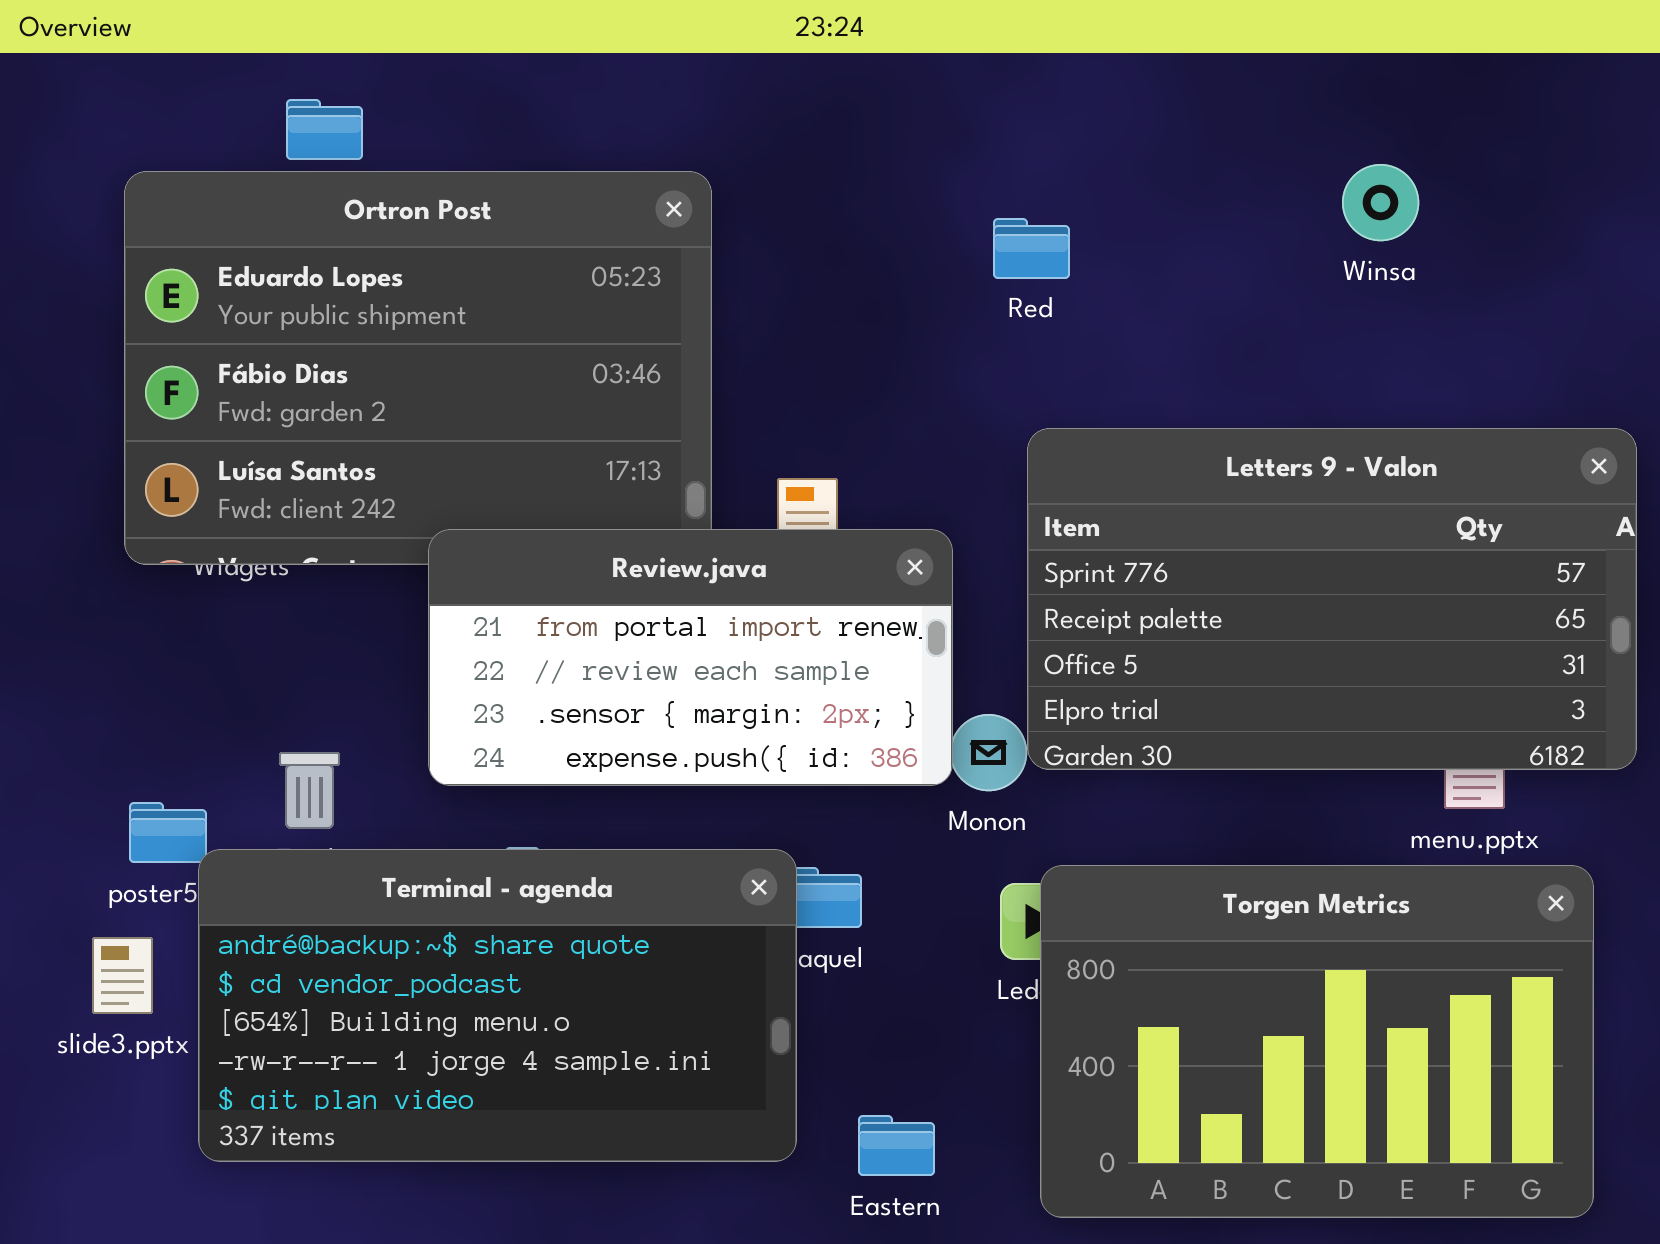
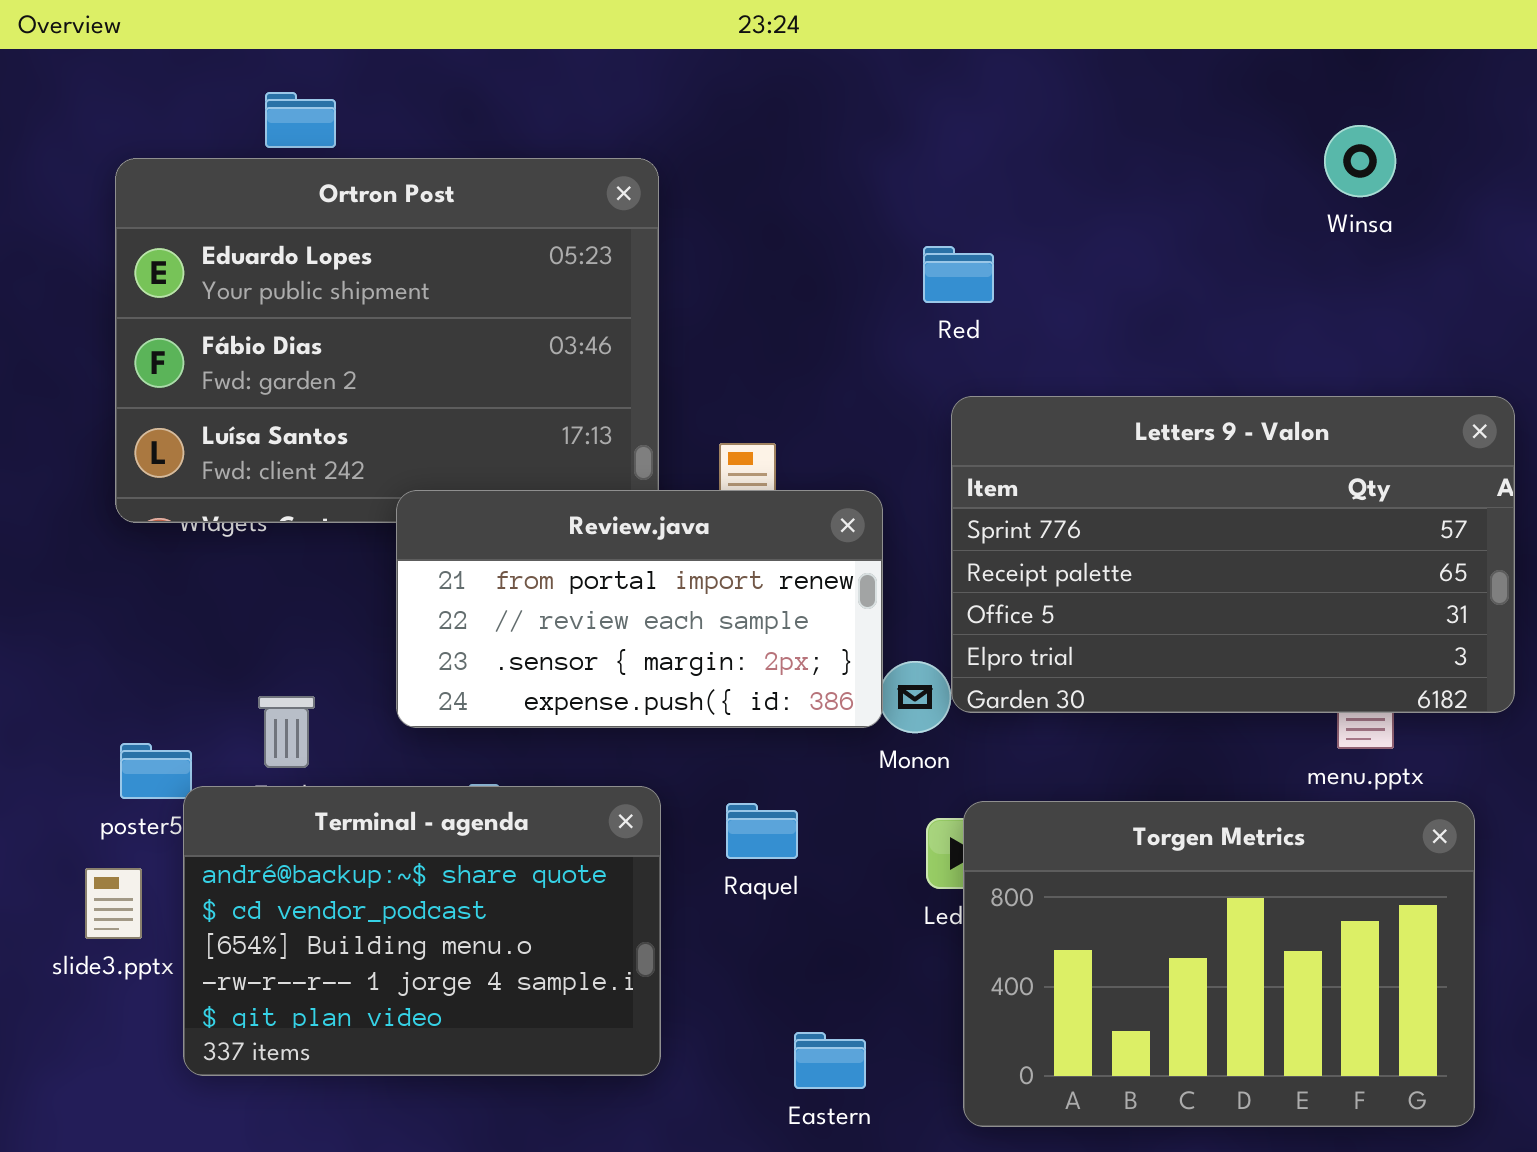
Winsa: [1342,164,1419,241] -> [1324,125,1396,197], moved
Red: [993,218,1070,279] -> [923,246,994,303], moved
Terminal - agenda: [198,849,797,1162] -> [183,786,661,1076], resized

